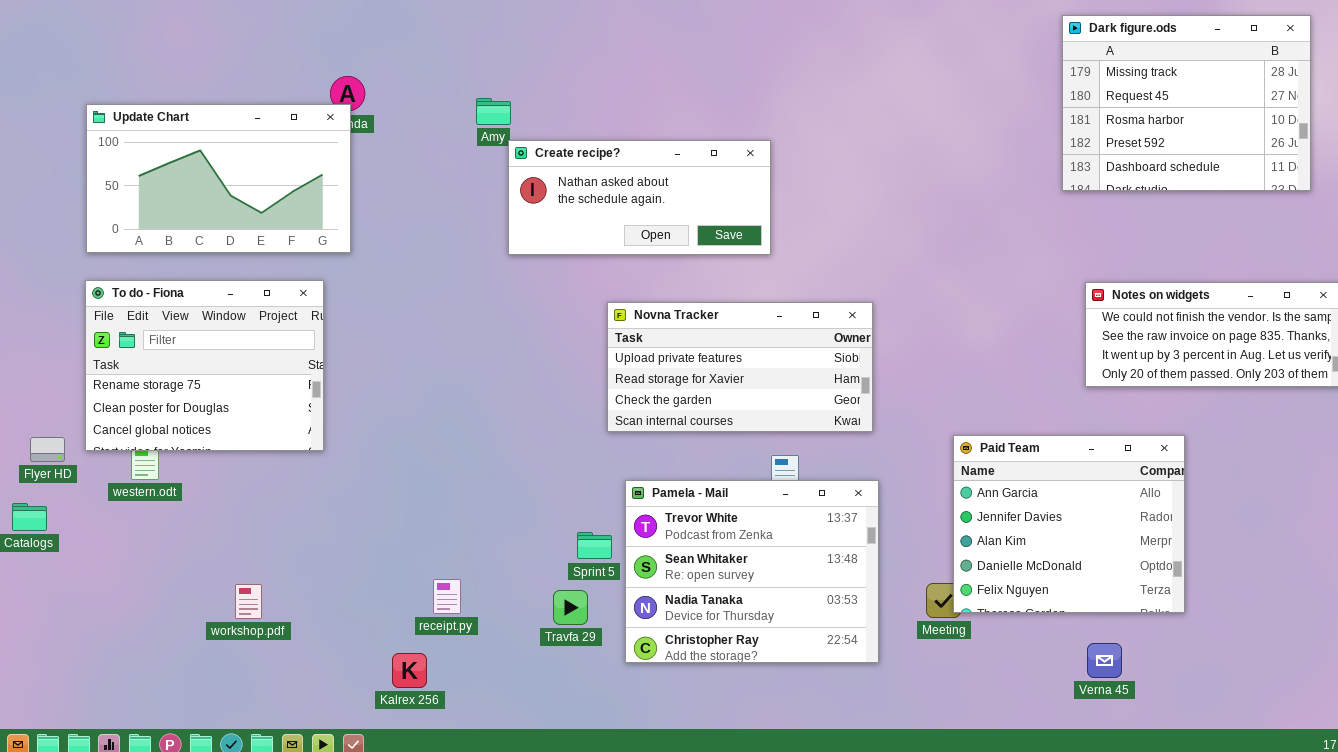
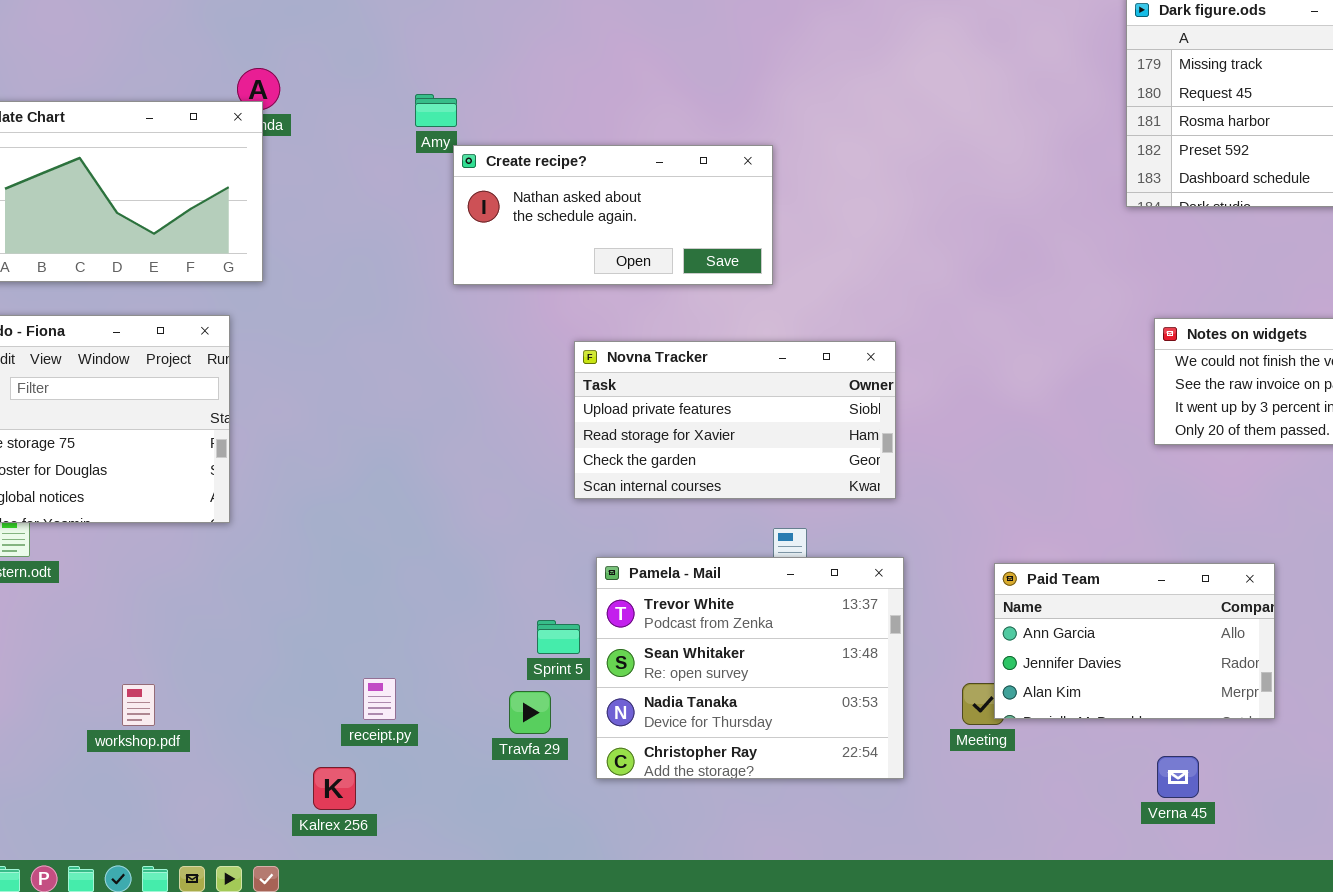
Paid Team: [953,435,1185,613] -> [994,563,1275,719], resized

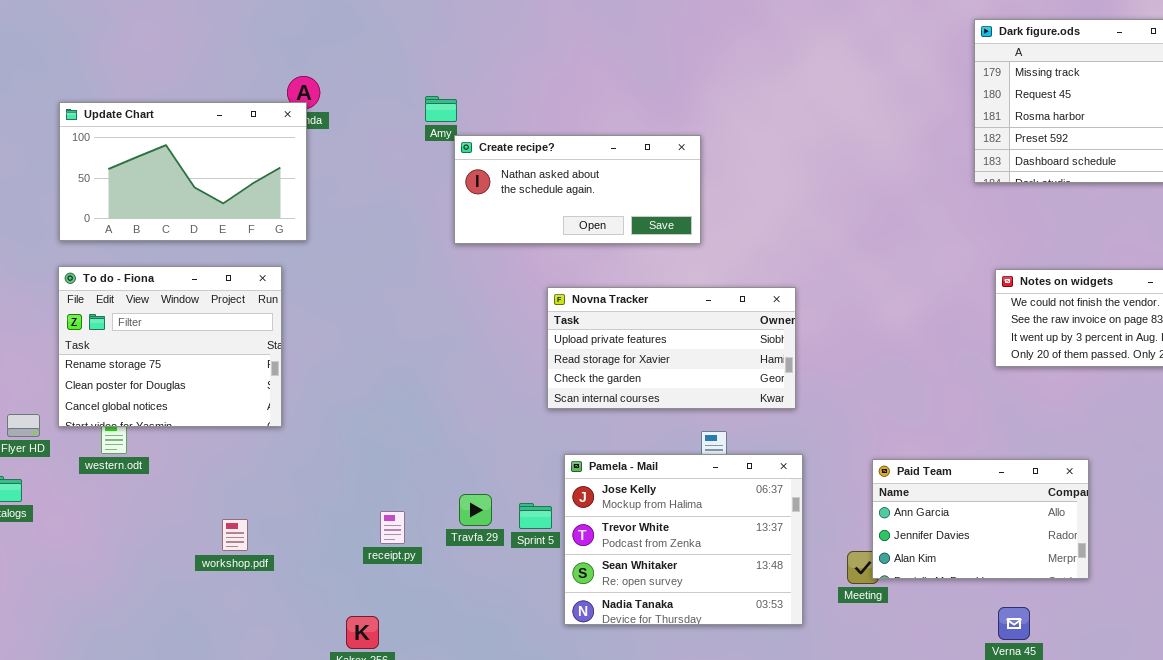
Pamela - Mail: [596,557,904,779] -> [564,454,803,625], scrolled up 1 row
receipt.py: [363,678,396,720] -> [380,511,405,544], moved
workshop.pdf: [122,684,155,726] -> [222,519,248,551], moved
Travfa 29: [509,691,551,734] -> [459,494,492,526], moved

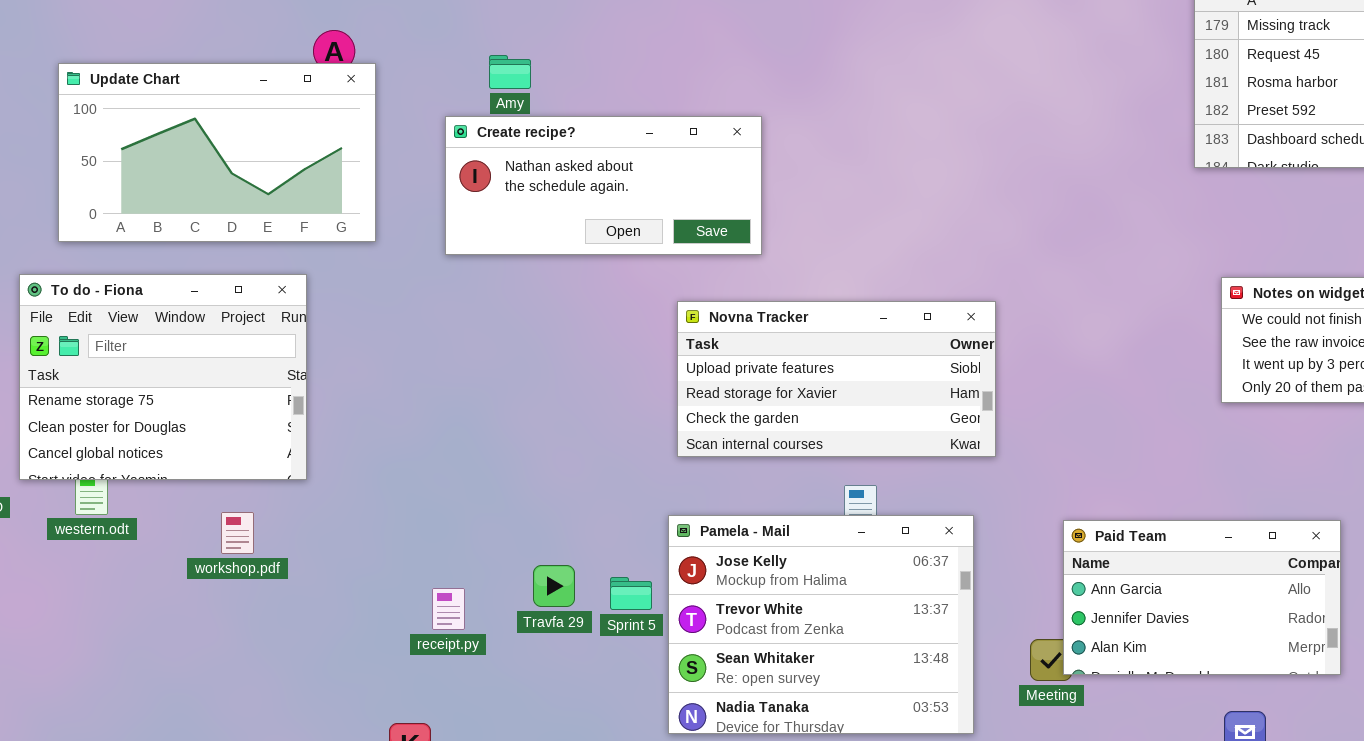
Update Chart: [59,102,307,241] -> [58,63,376,242], moved
Create recipe?: [454,135,701,244] -> [445,116,762,255], moved
Novna Tracker: [547,287,796,409] -> [677,301,996,457], moved
workshop.pdf: [222,519,248,551] -> [221,512,254,554], moved

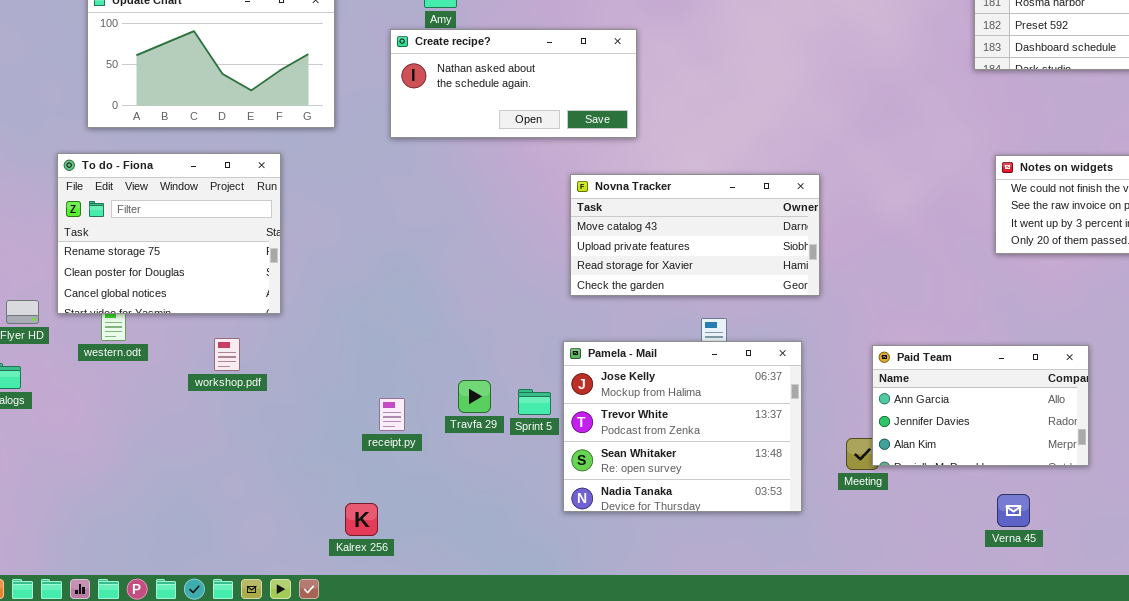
Novna Tracker: [677,301,996,457] -> [570,174,820,296], scrolled up 1 row

